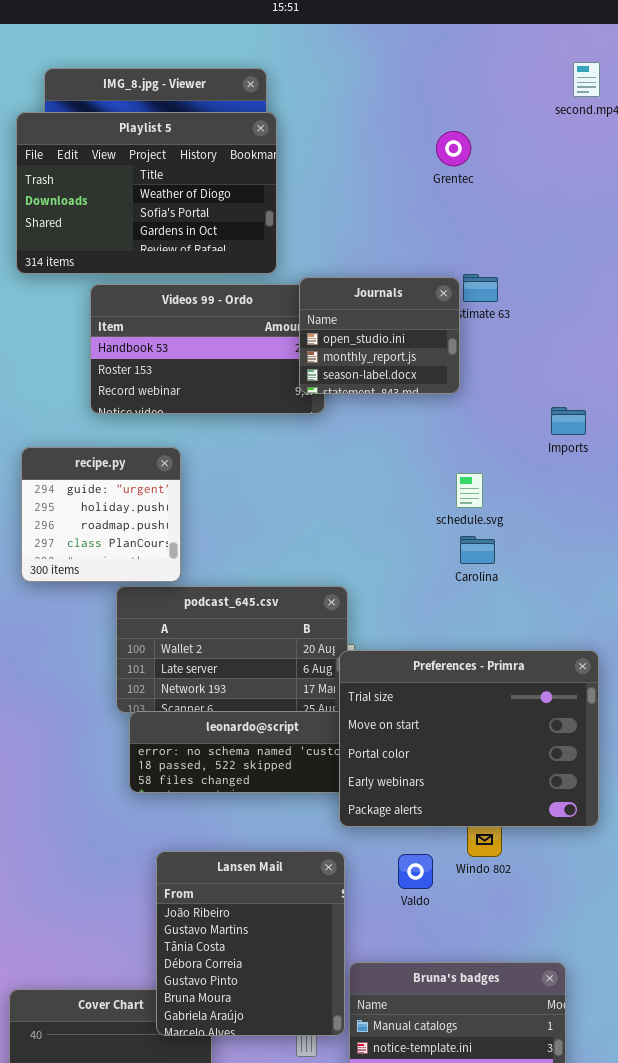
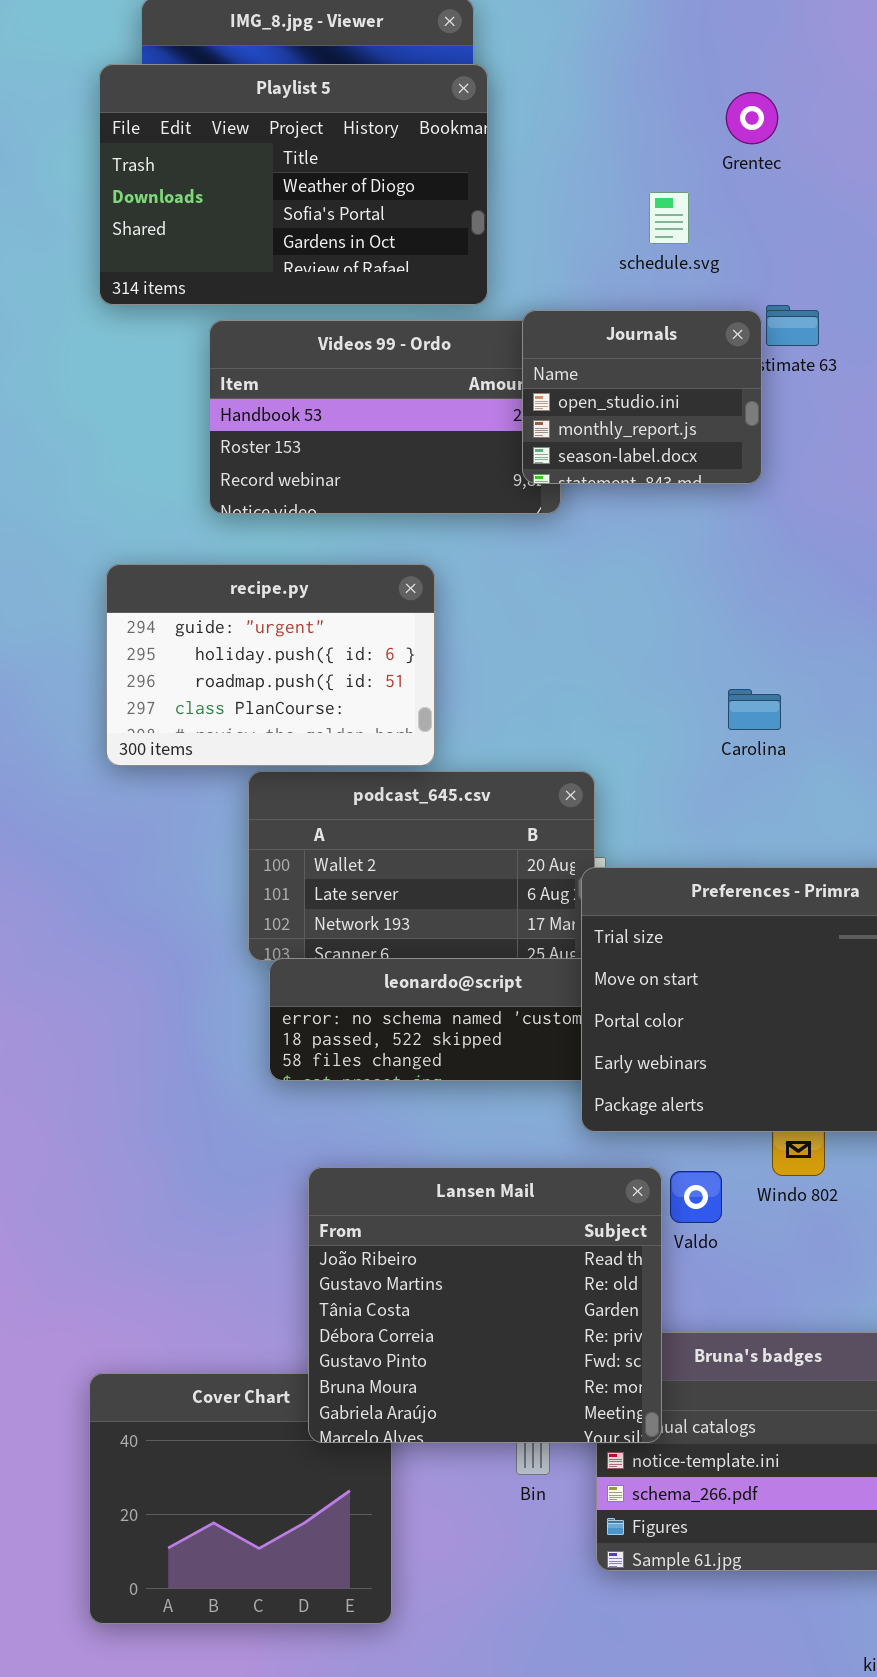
recipe.py: [21,447,181,582] -> [106,564,435,766], resized
schedule.svg: [456,473,483,508] -> [649,192,689,244], moved
Carolina: [460,536,495,564] -> [728,689,781,730], moved
Lansen Mail: [156,851,345,1036] -> [308,1167,662,1443], resized

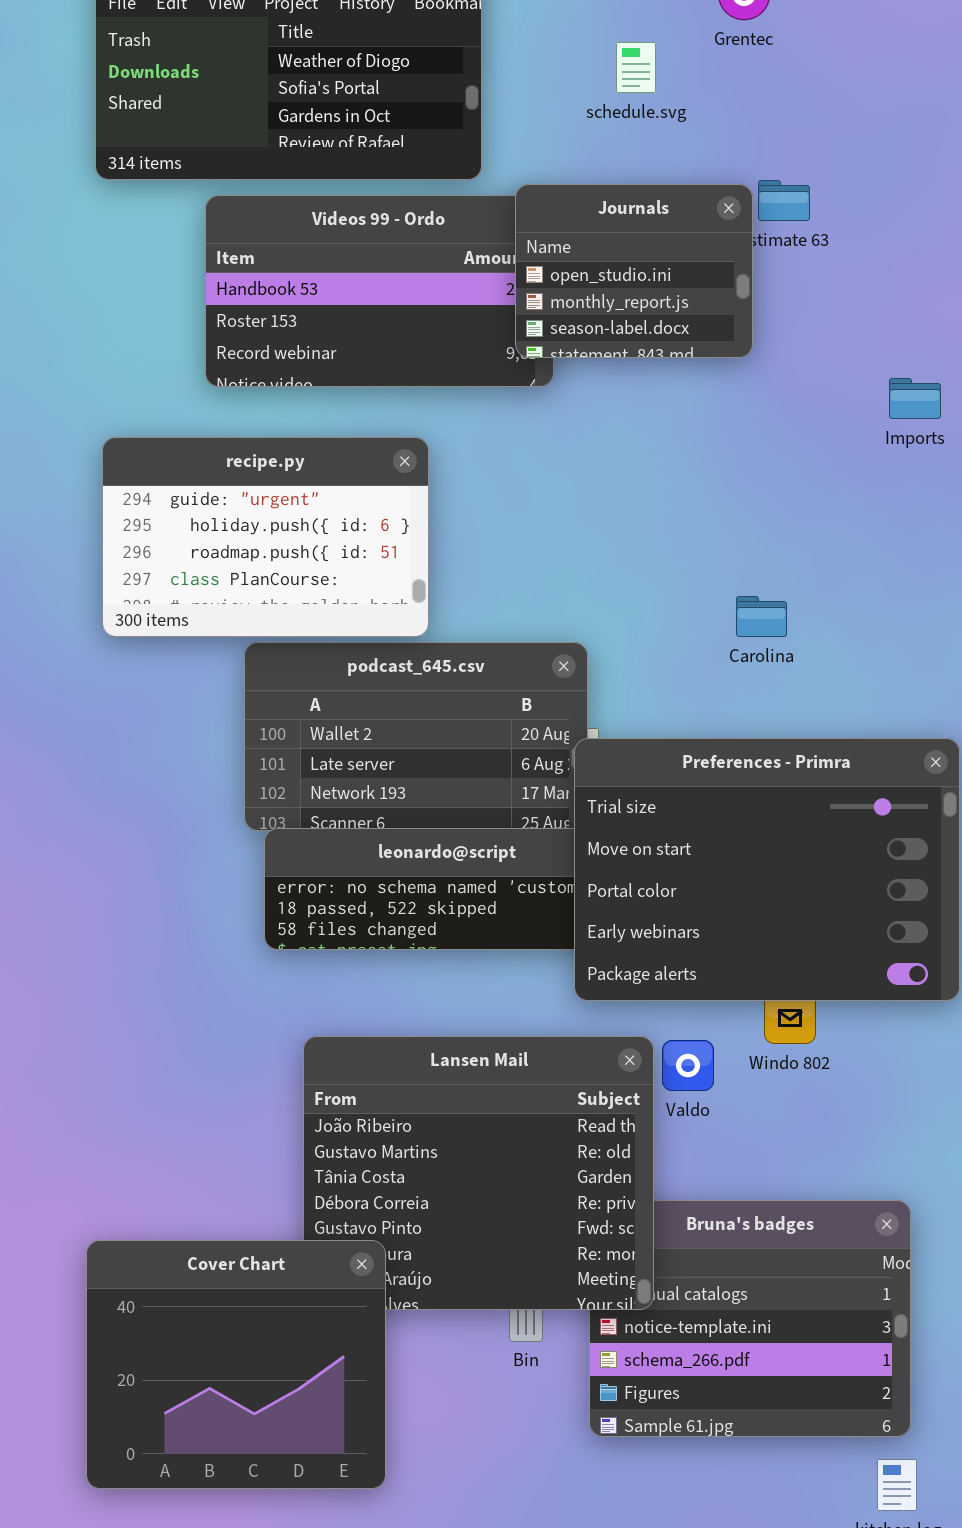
schedule.svg: [649,192,689,244] -> [616,42,656,93], moved
Carolina: [728,689,781,730] -> [736,596,787,637], moved
Cover Chart: [89,1373,392,1624] -> [86,1240,386,1489], raised

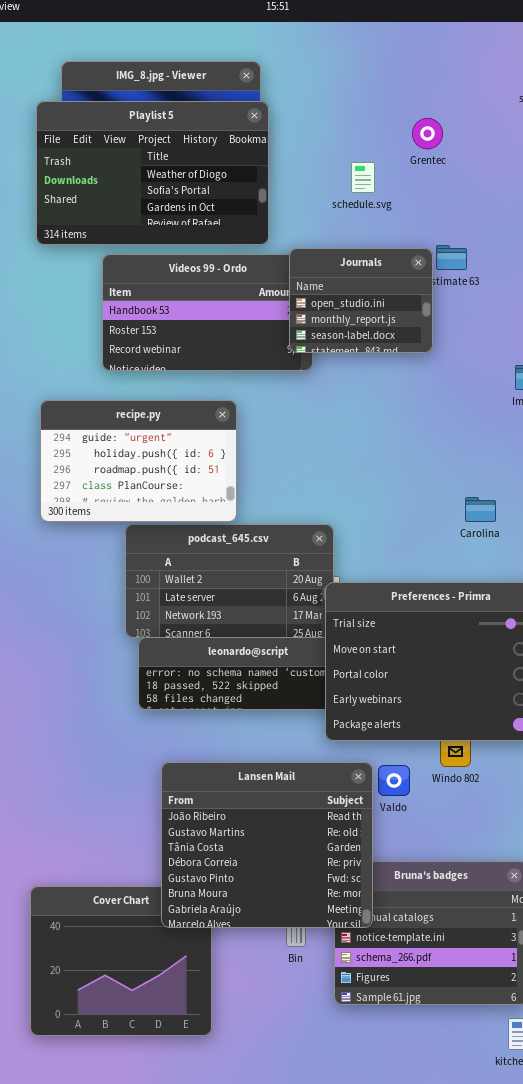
Carolina: [736,596,787,637] -> [465,497,496,522], moved
Lansen Mail: [303,1036,654,1310] -> [161,762,373,928], raised

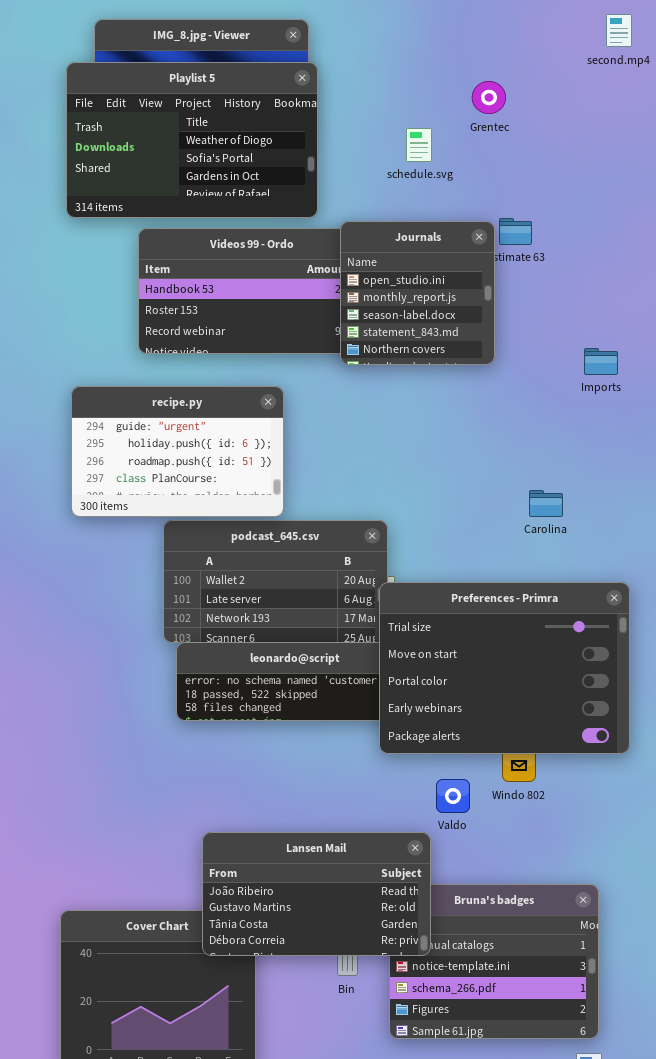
Journals: [289,248,433,353] -> [340,221,495,365], resized
Lansen Mail: [161,762,373,928] -> [202,832,431,956], resized

